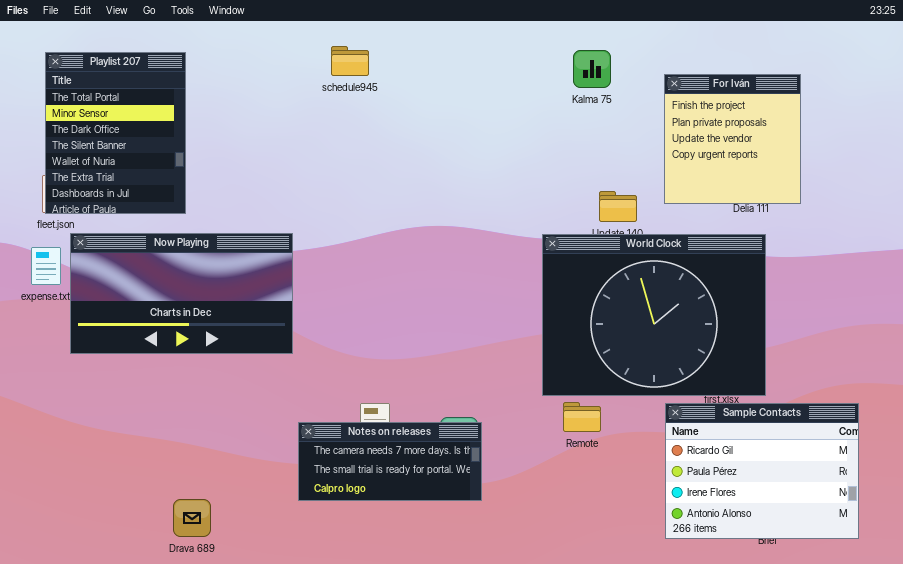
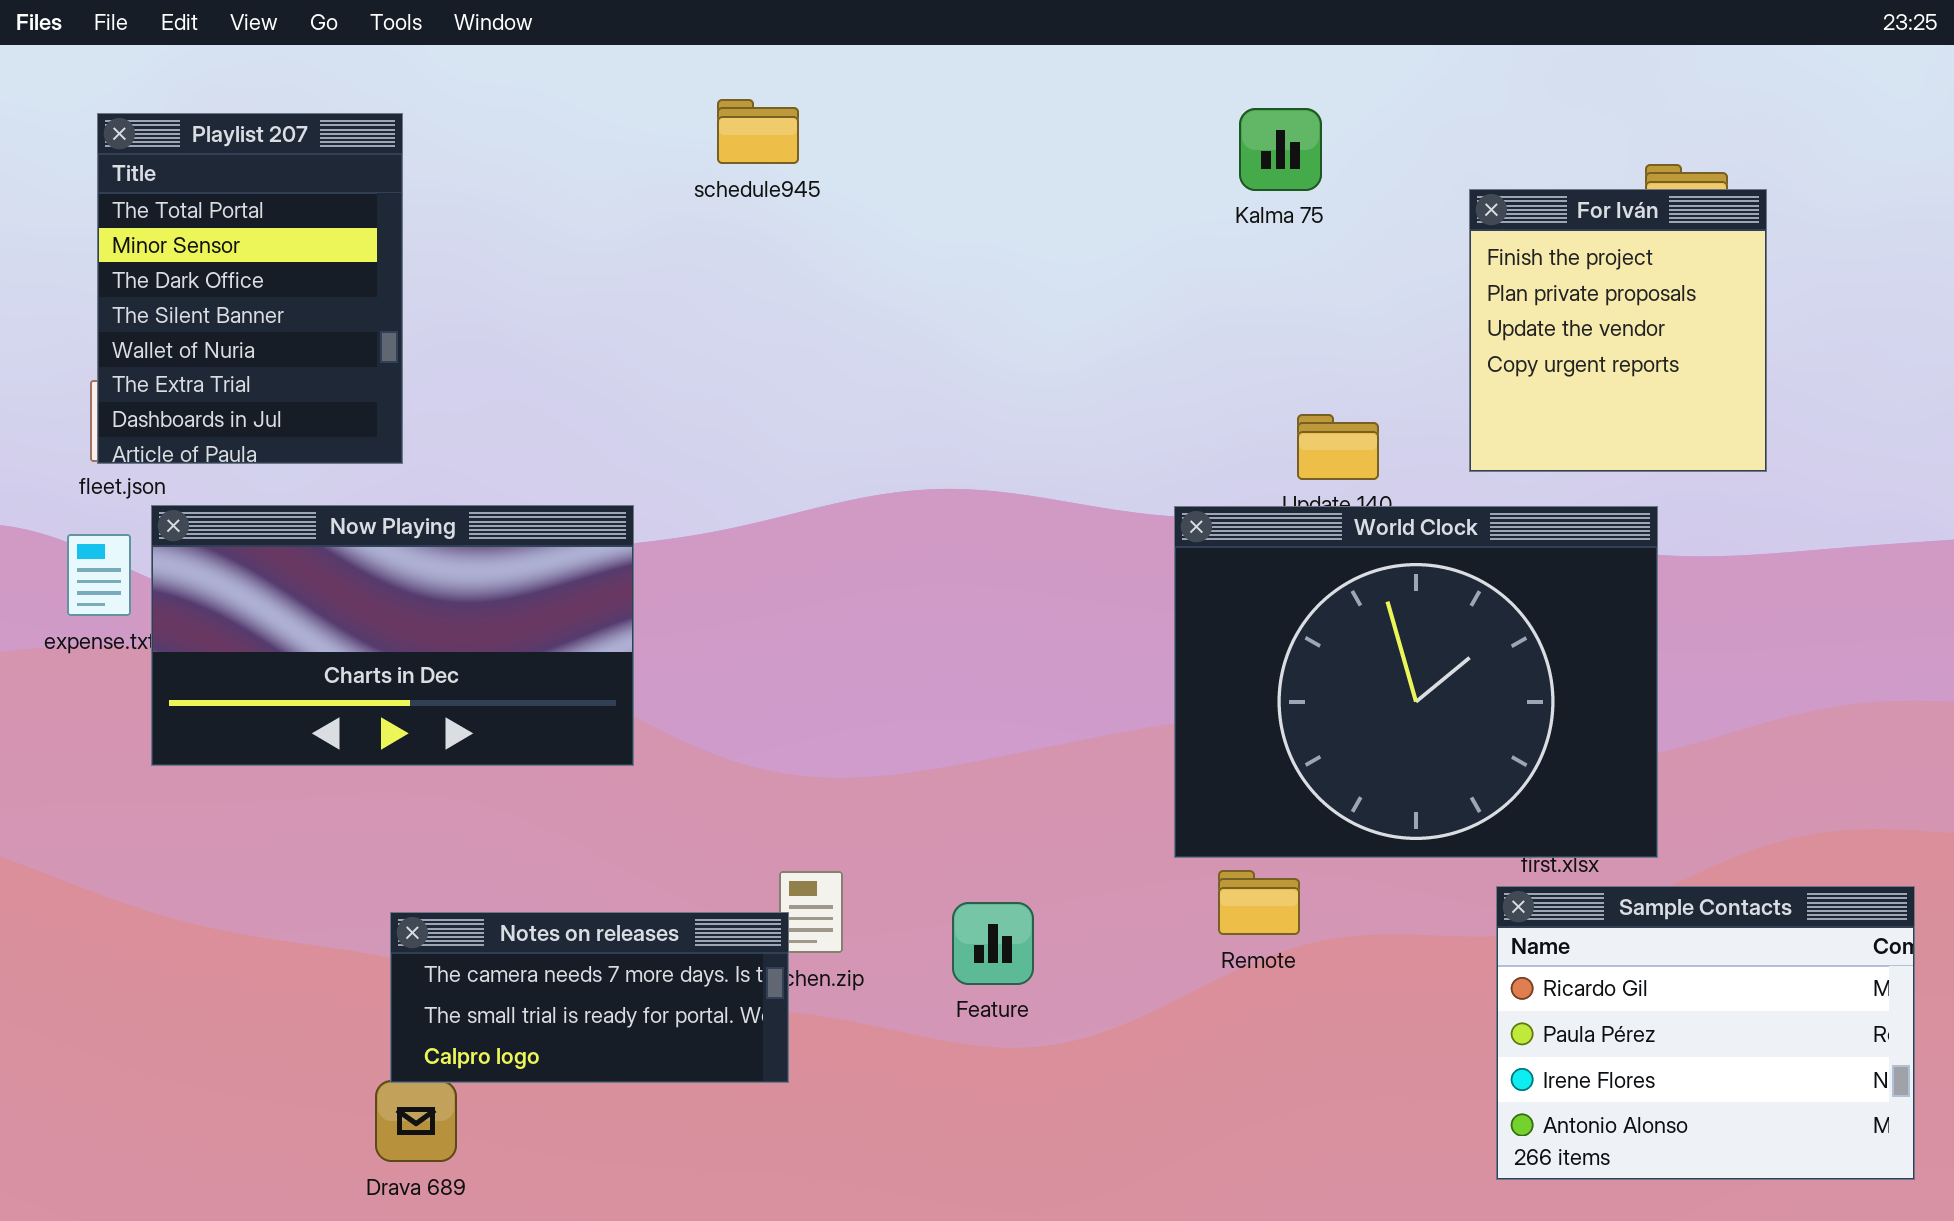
For Iván: [664,74,801,204] -> [1469,189,1767,472], moved
Sample Contacts: [665,403,859,539] -> [1496,886,1915,1180], moved
Notes on releases: [298,422,482,501] -> [390,912,789,1083], moved

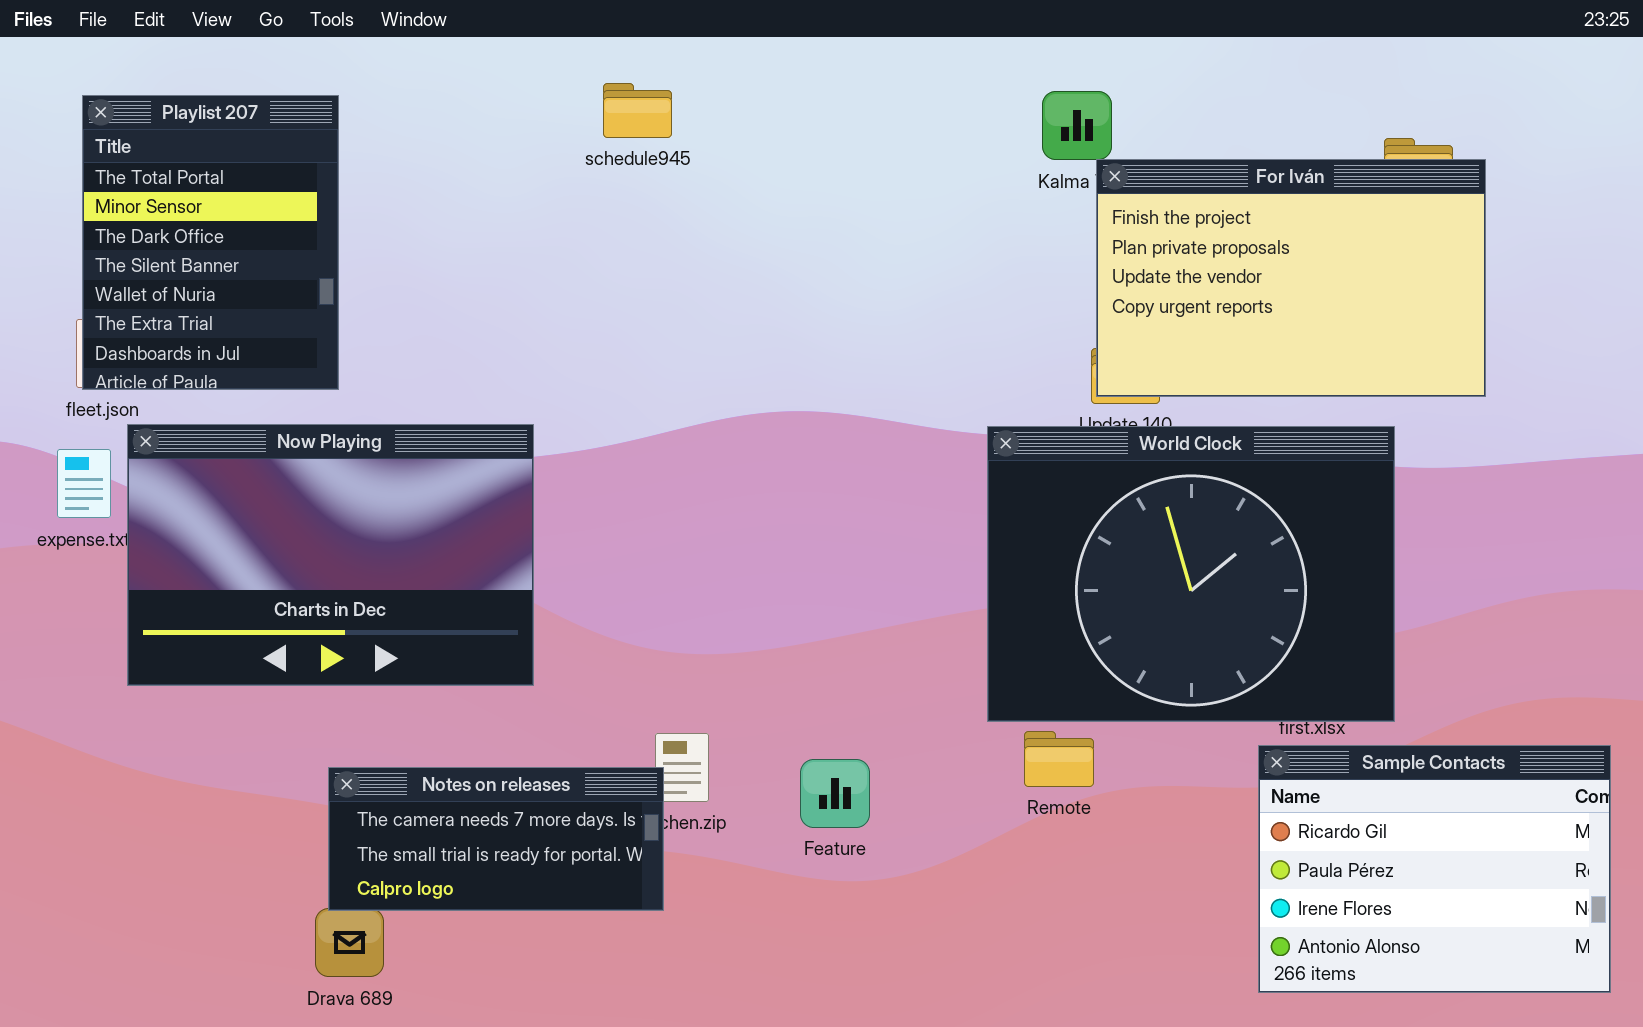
For Iván: [1469,189,1767,472] -> [1096,159,1486,397], resized
Now Playing: [151,505,634,766] -> [127,424,534,686], resized

